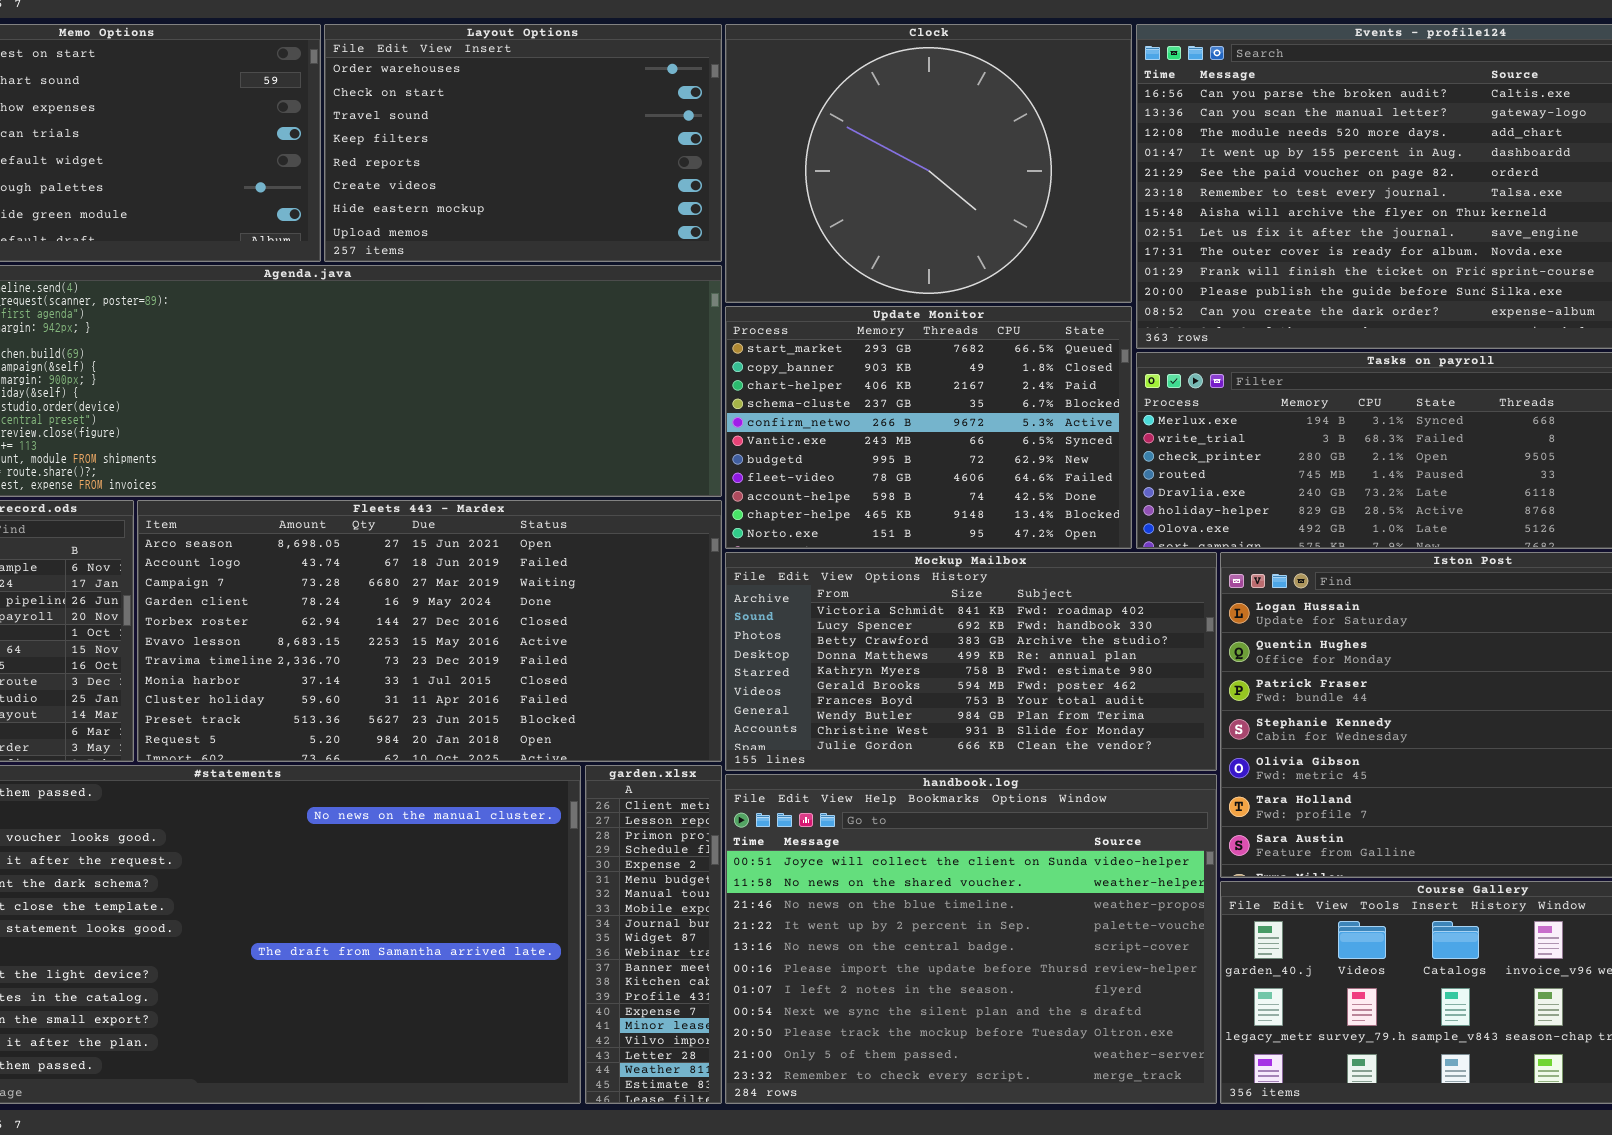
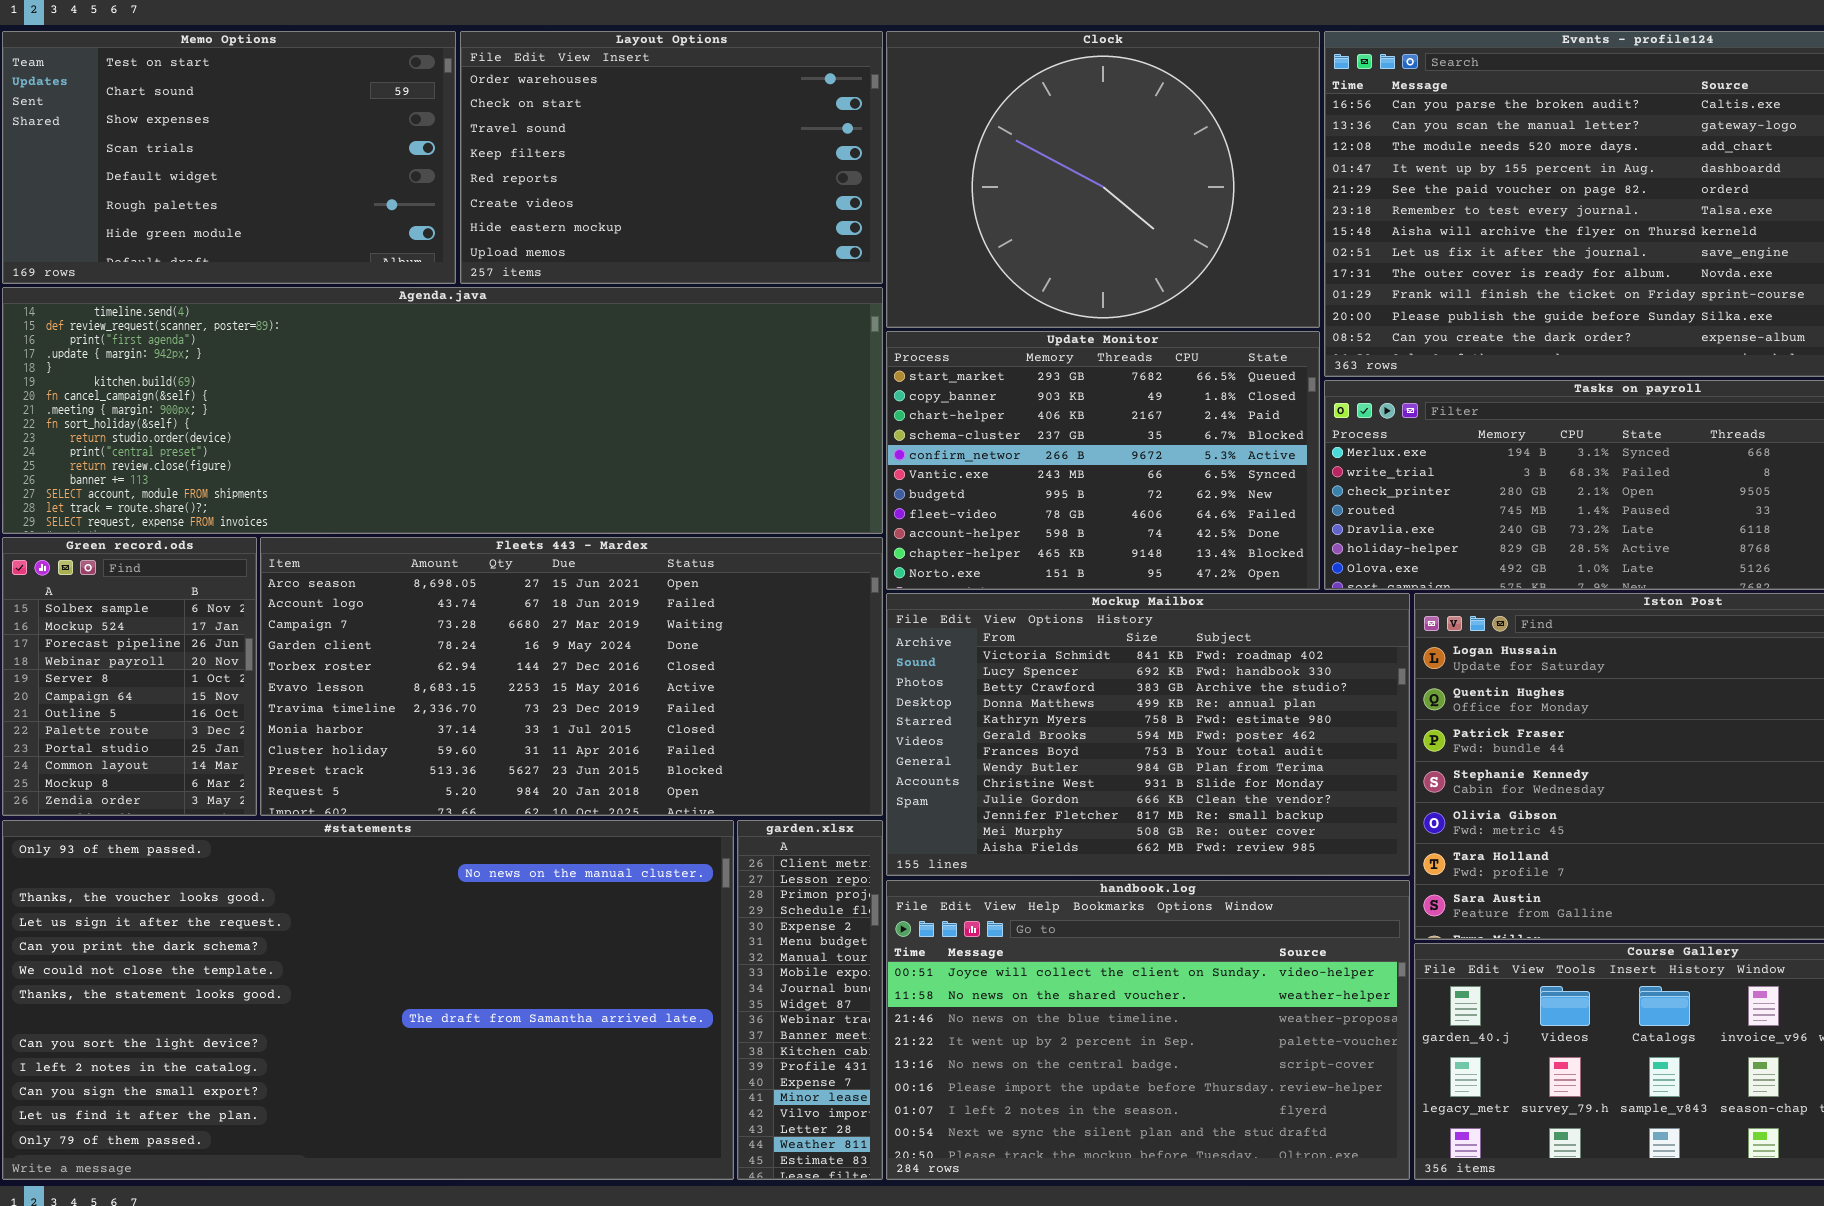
Mockup Mailbox: [725,552,1217,771] -> [886,593,1410,876], resized
handbook.log: [725,774,1217,1104] -> [886,880,1410,1180], resized

